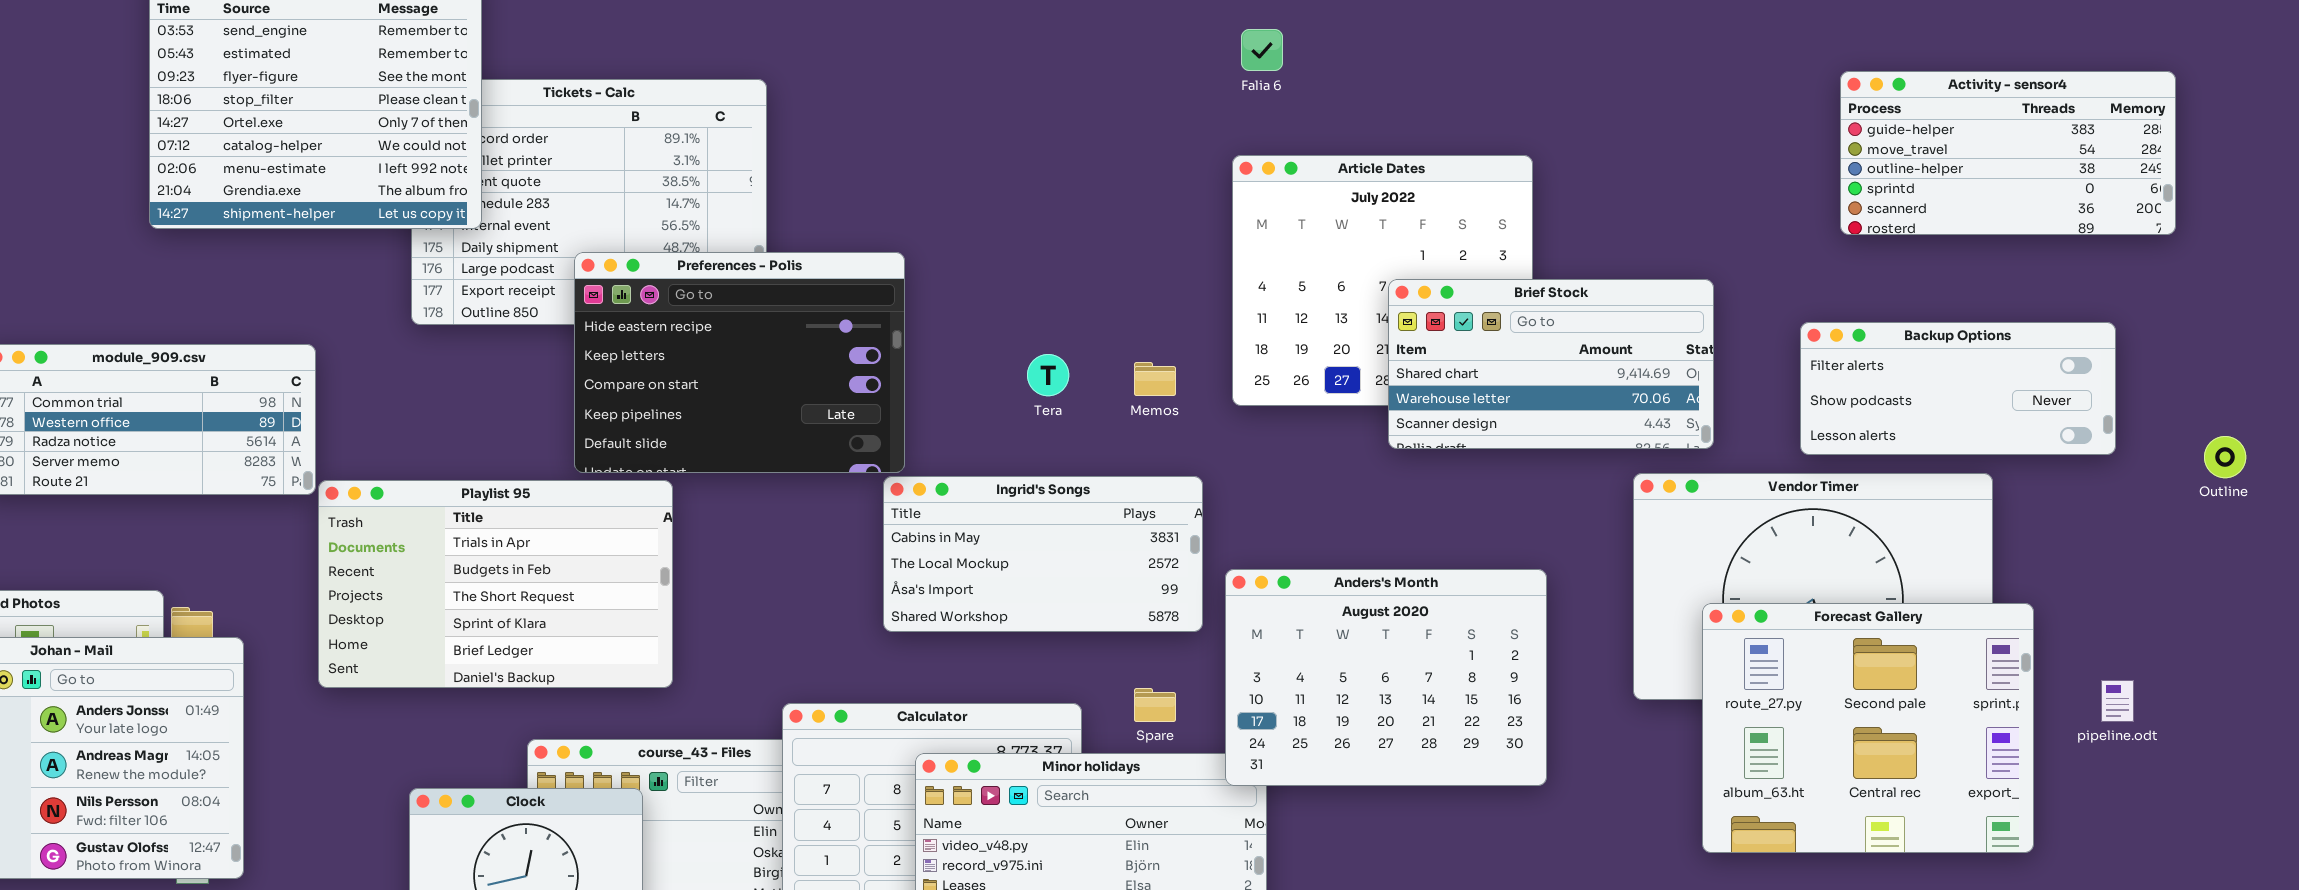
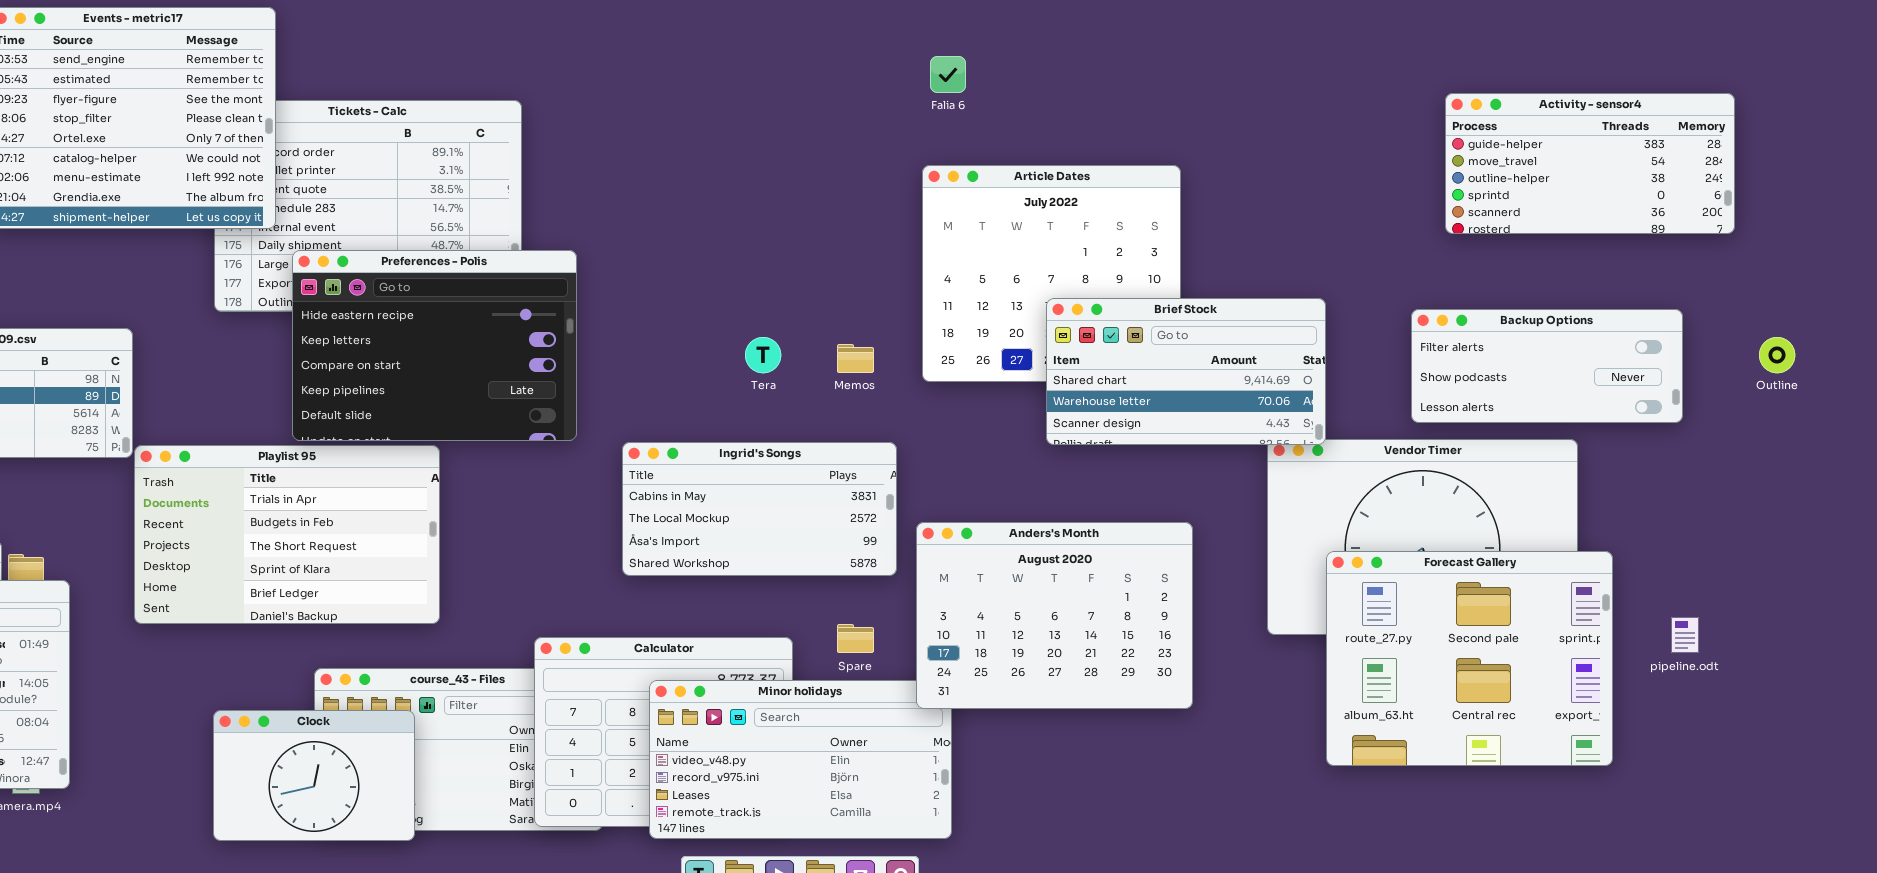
Preferences - Polis: [574,252,905,473] -> [292,250,577,441], moved
Brief Stock: [1388,279,1714,449] -> [1046,298,1326,445], moved
Outline: [2204,436,2246,478] -> [1759,337,1795,373], moved

